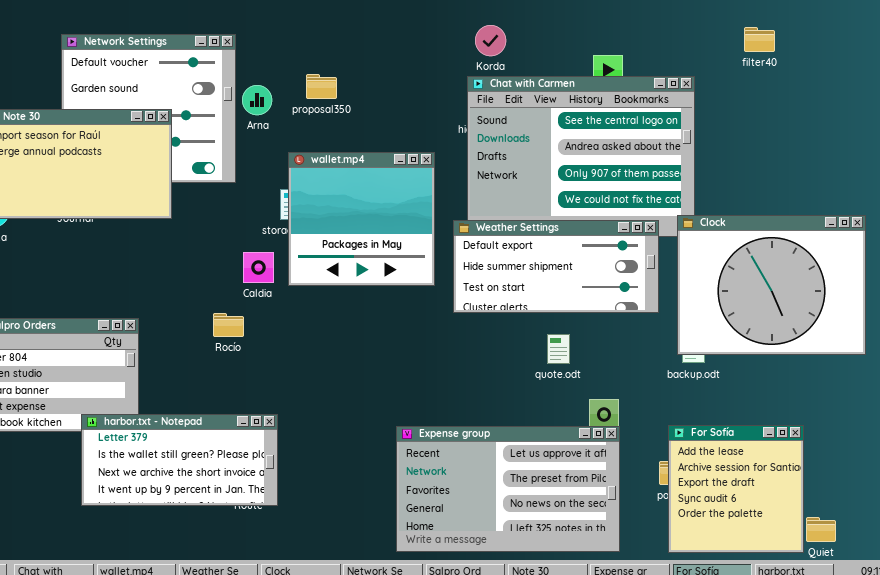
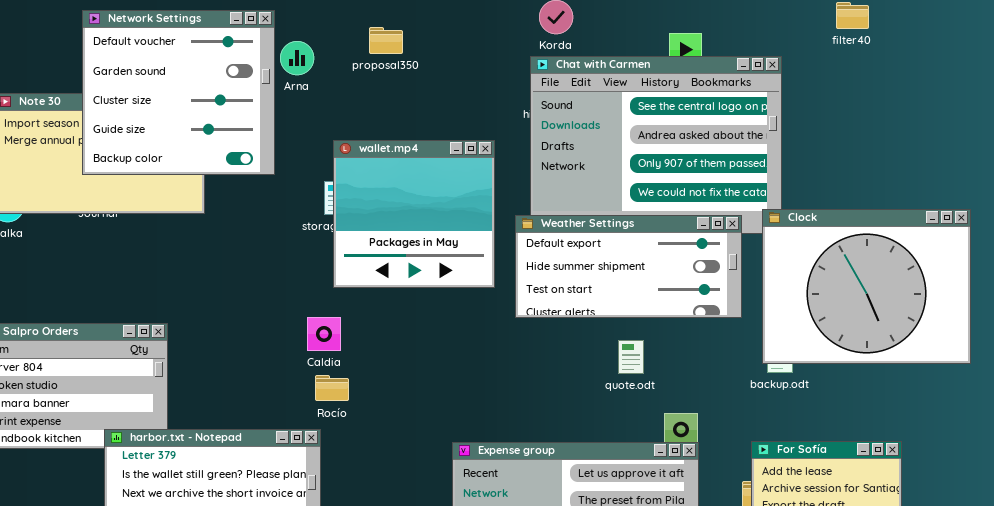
Network Settings: [61,34,236,183] -> [82,10,275,175], raised
proposal350: [306,74,337,99] -> [369,27,403,54], moved
Arna: [242,85,272,115] -> [280,41,314,75], moved
Caldia: [243,252,274,283] -> [307,317,341,351], moved
Rocío: [213,313,244,337] -> [315,375,349,401], moved

